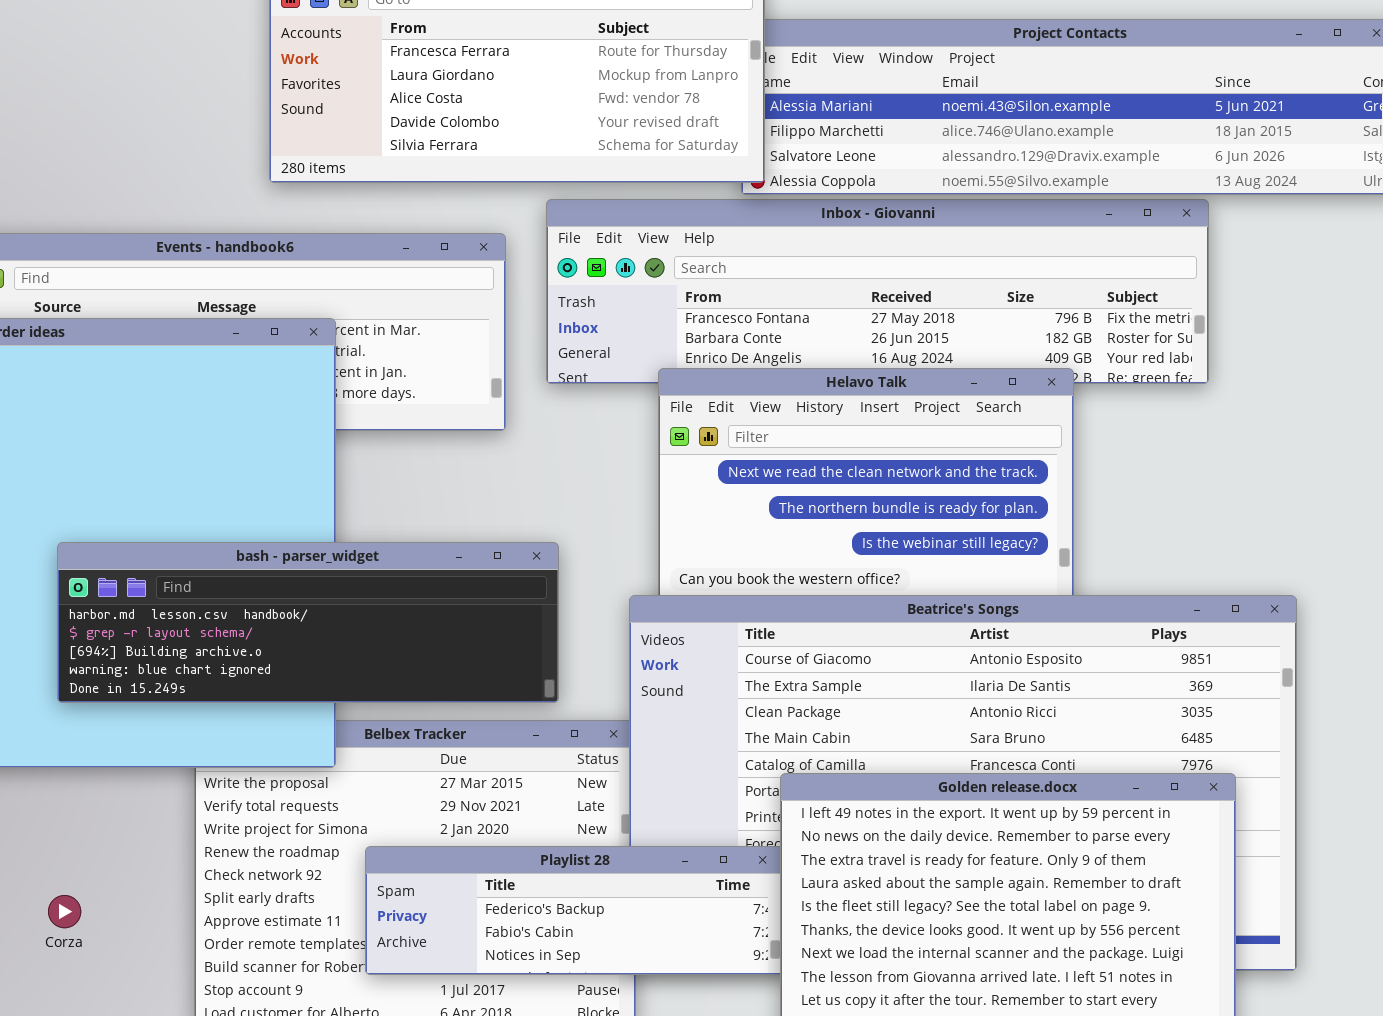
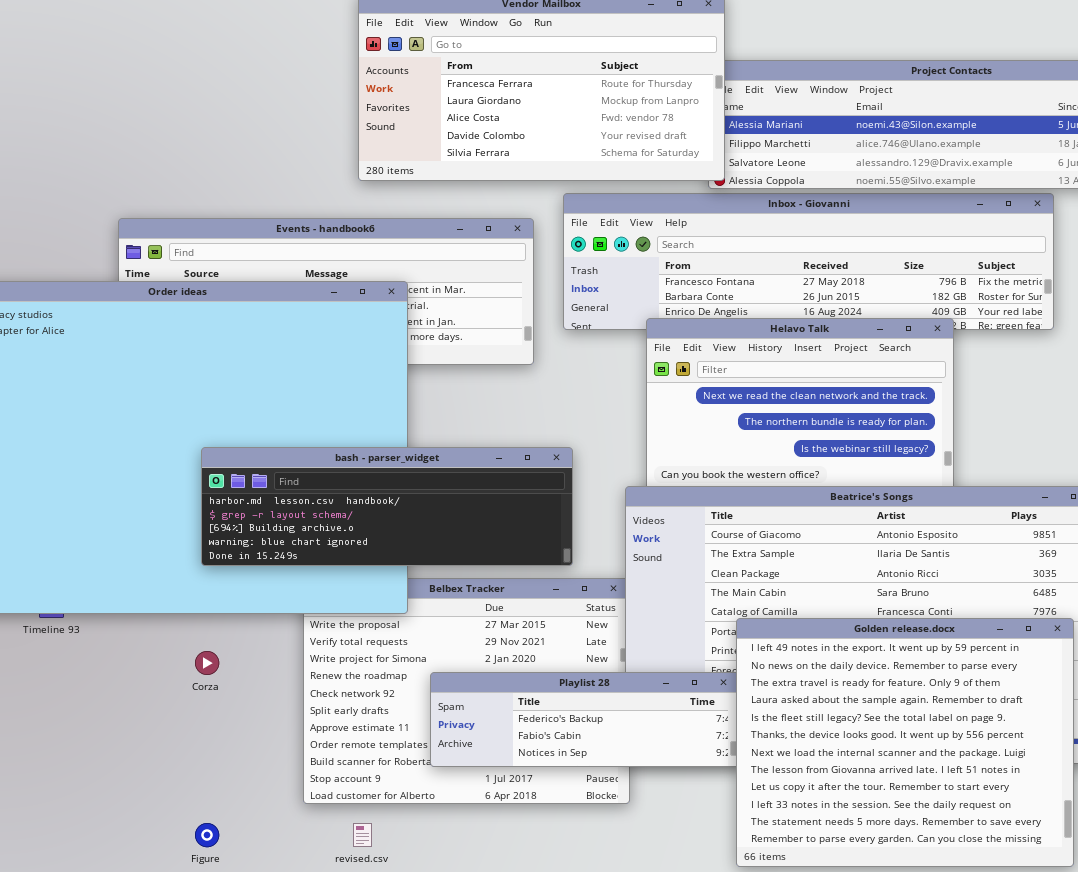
Corza: [48,895,81,928] -> [195,651,219,675], moved

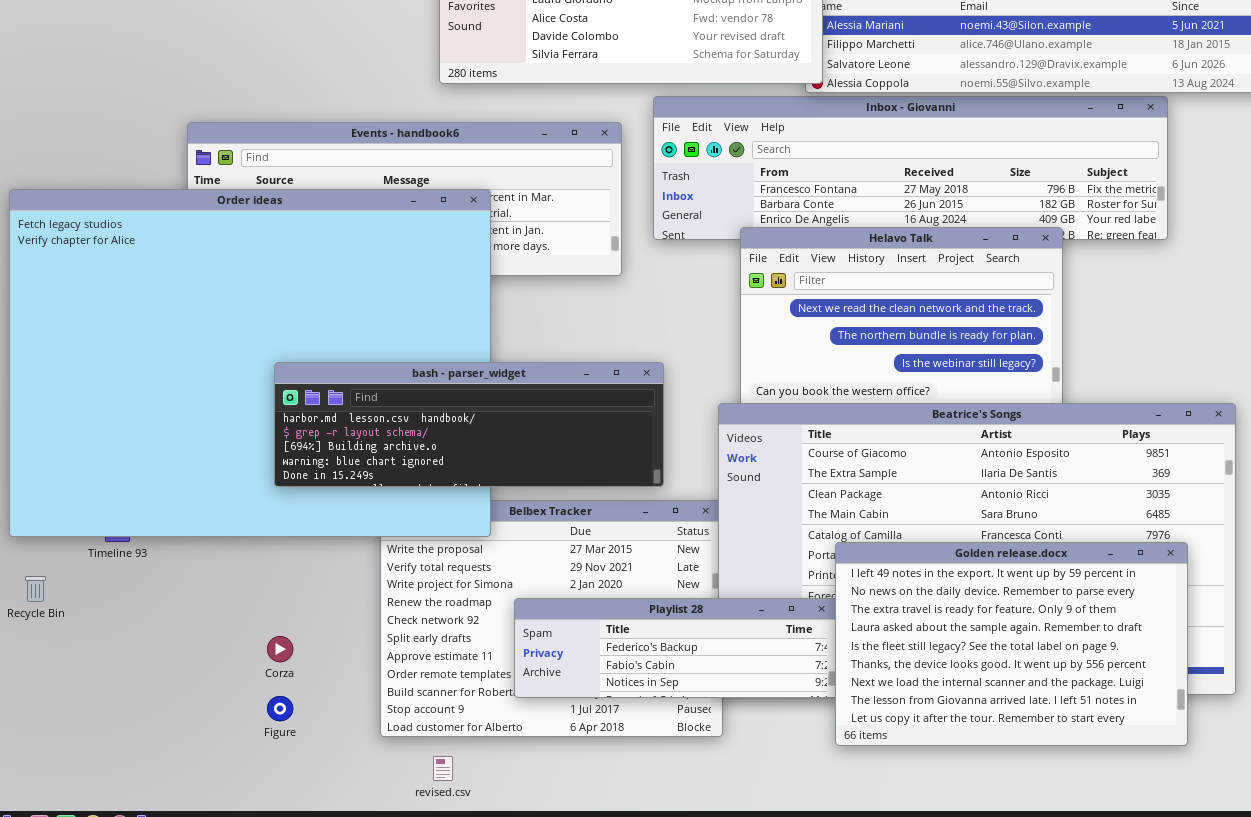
Golden release.docx: [736,618,1074,867] -> [835,542,1188,746], resized
Corza: [195,651,219,675] -> [267,636,293,662], moved
Figure: [195,823,219,847] -> [267,696,293,721], moved

